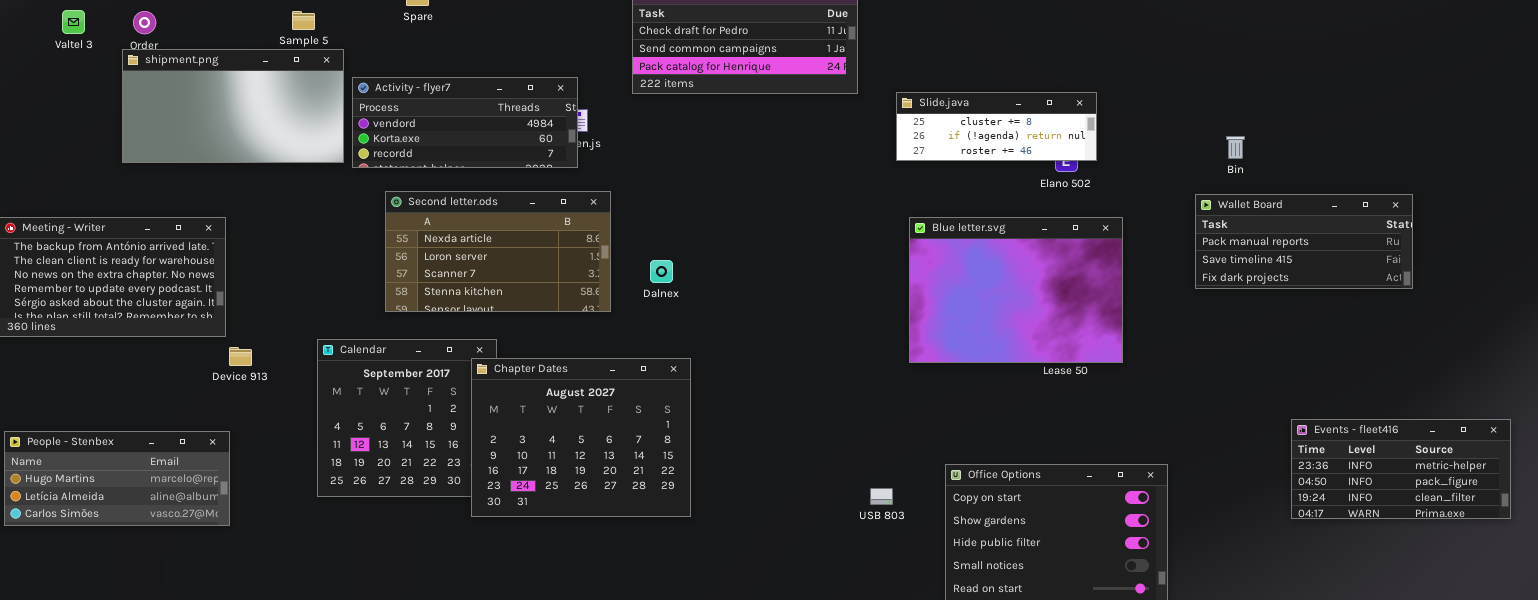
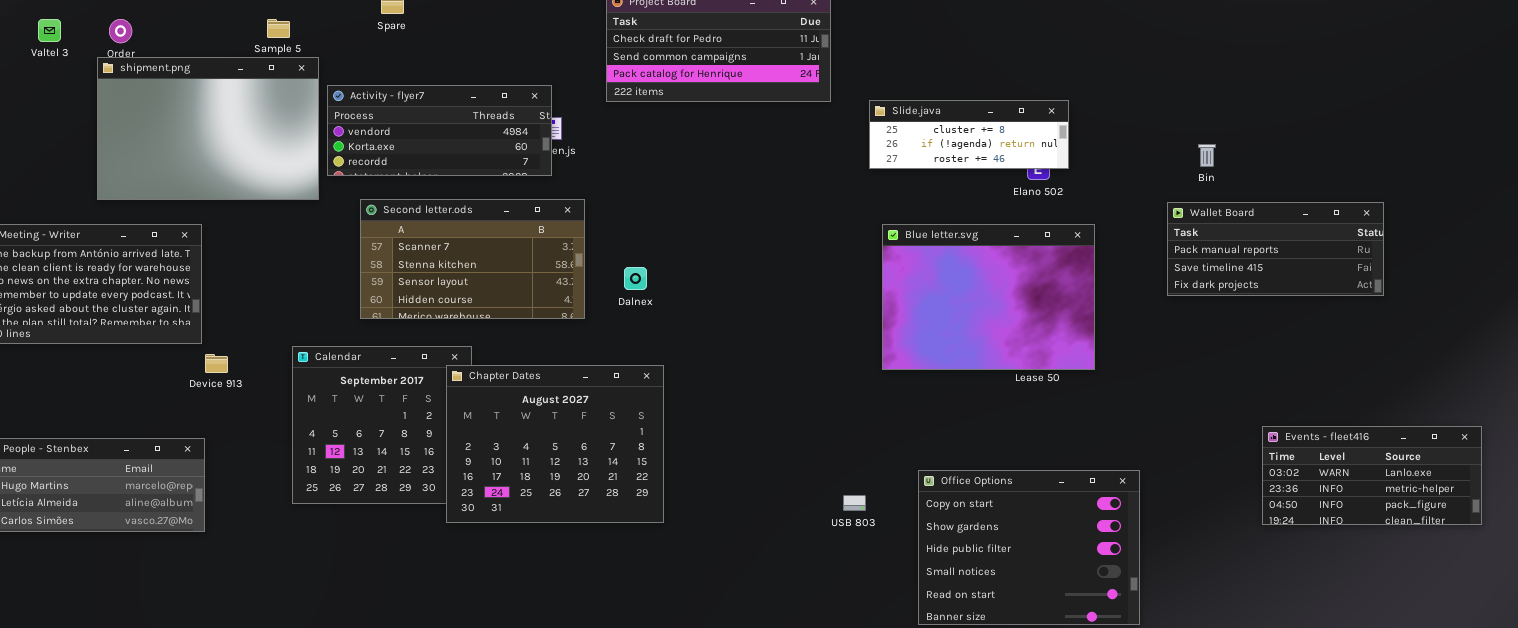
shipment.png: [122,49,344,163] -> [97,57,319,200], resized
Second letter.ods: [385,191,611,312] -> [360,199,585,319], scrolled down 2 rows
Events - fleet416: [1291,419,1511,519] -> [1262,426,1482,525], scrolled up 1 row

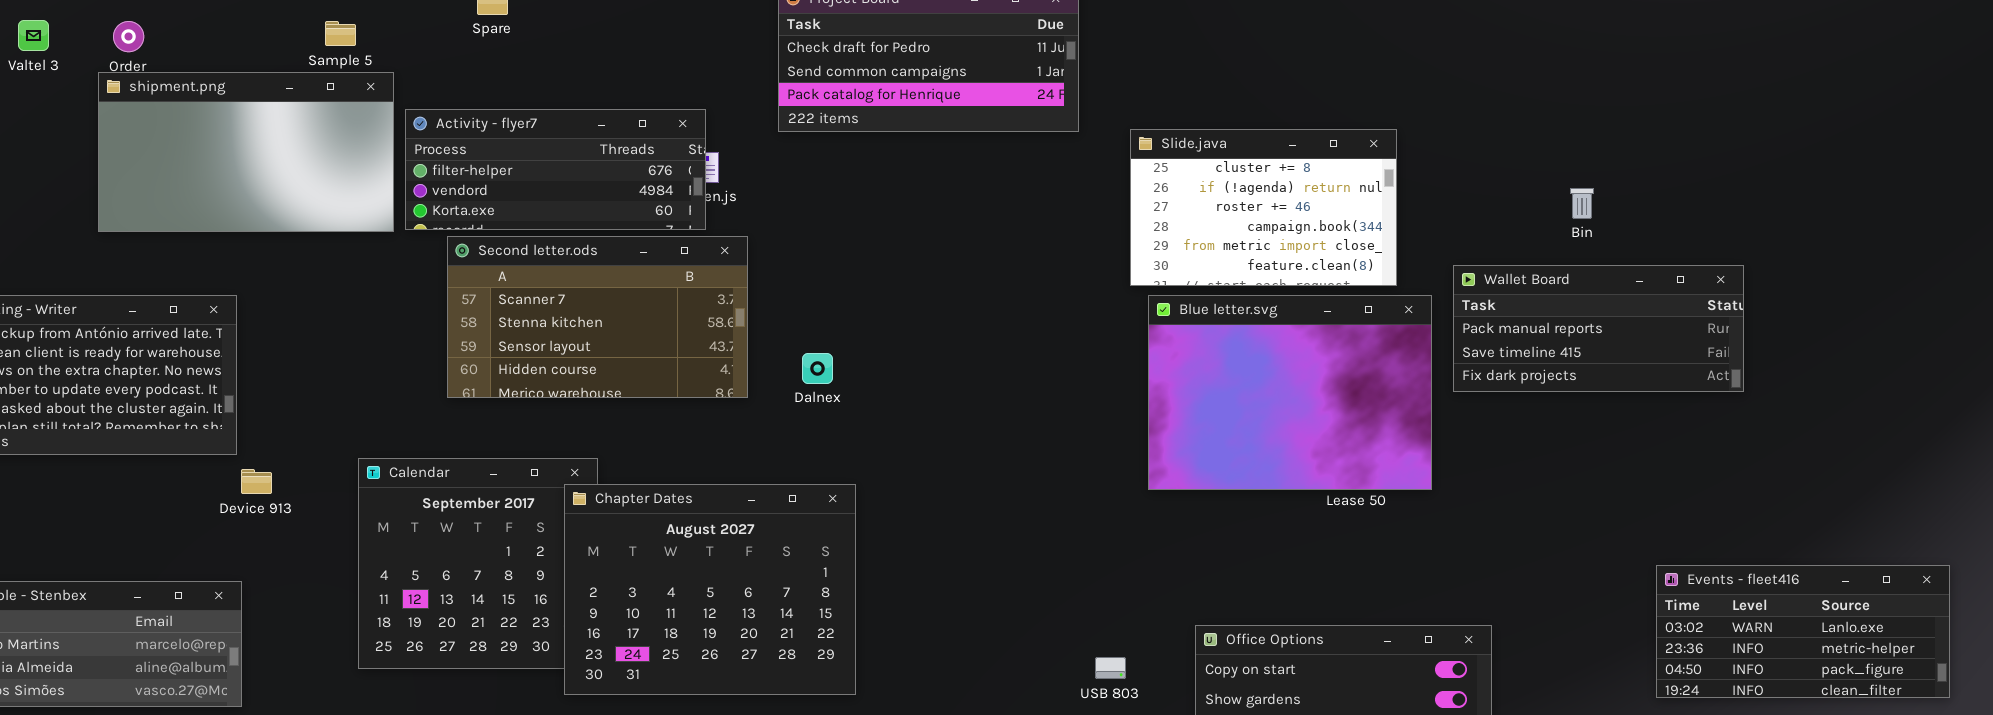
shipment.png: [97,57,319,200] -> [98,72,394,232], resized
Activity - flyer7: [327,85,552,176] -> [405,109,706,230], scrolled up 1 row
Slide.java: [869,100,1069,169] -> [1130,129,1397,286], resized
Second letter.ods: [360,199,585,319] -> [447,236,748,398], moved
Wallet Board: [1167,202,1384,296] -> [1453,265,1744,392], moved

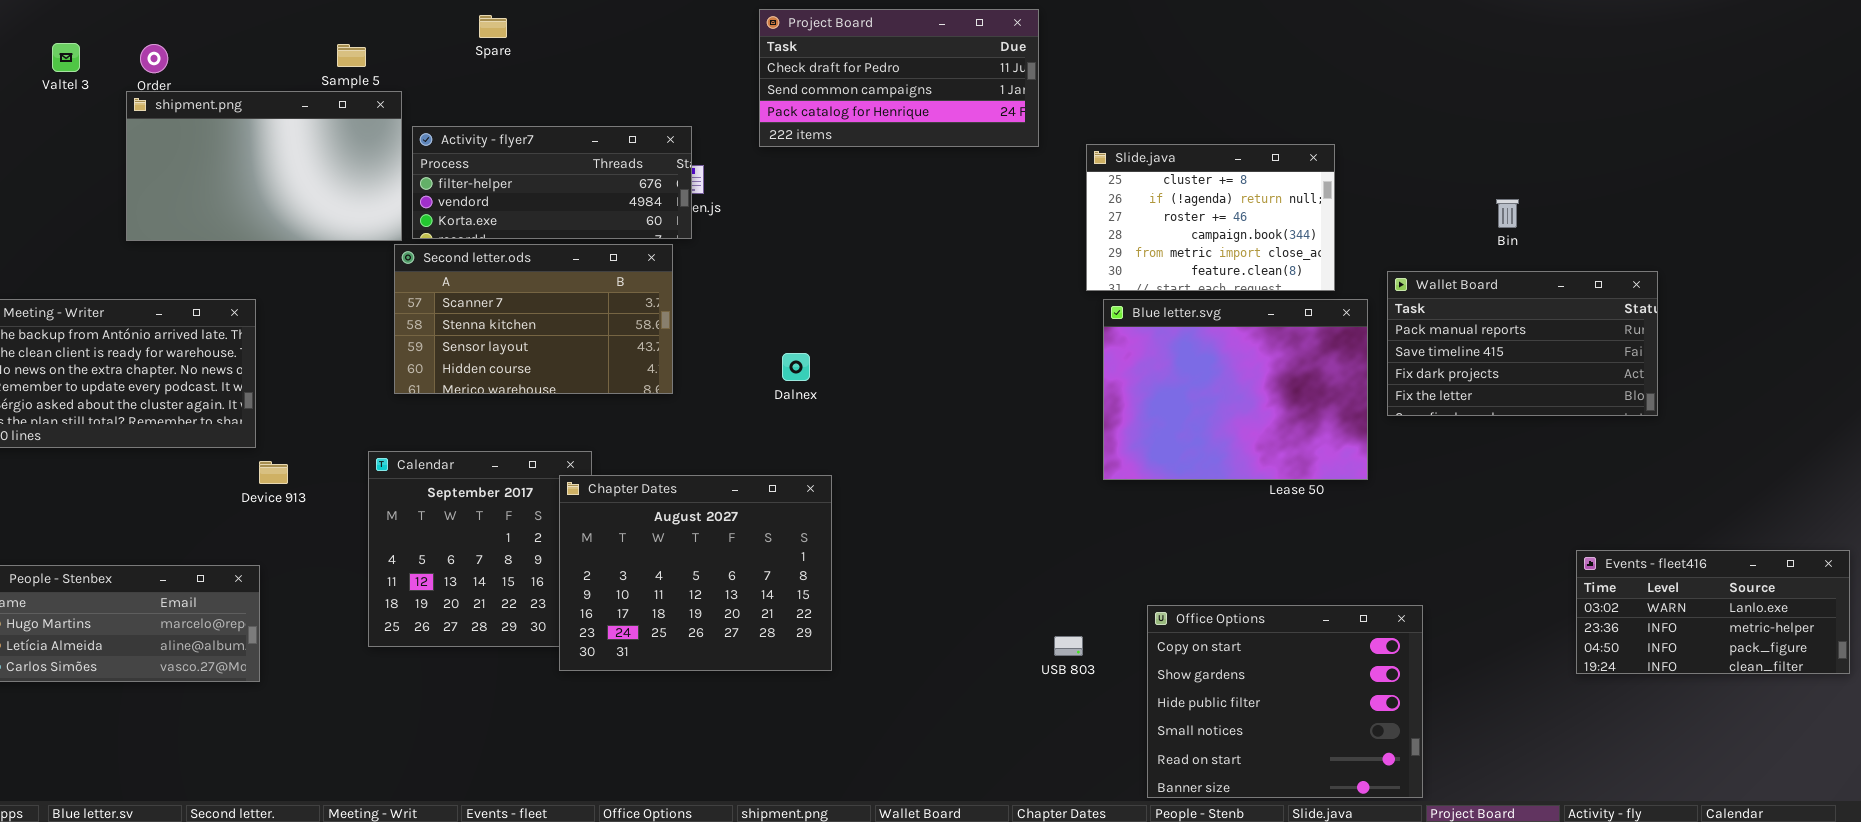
Second letter.ods: [447,236,748,398] -> [394,244,673,394], moved
Wallet Board: [1453,265,1744,392] -> [1387,271,1658,416], resized

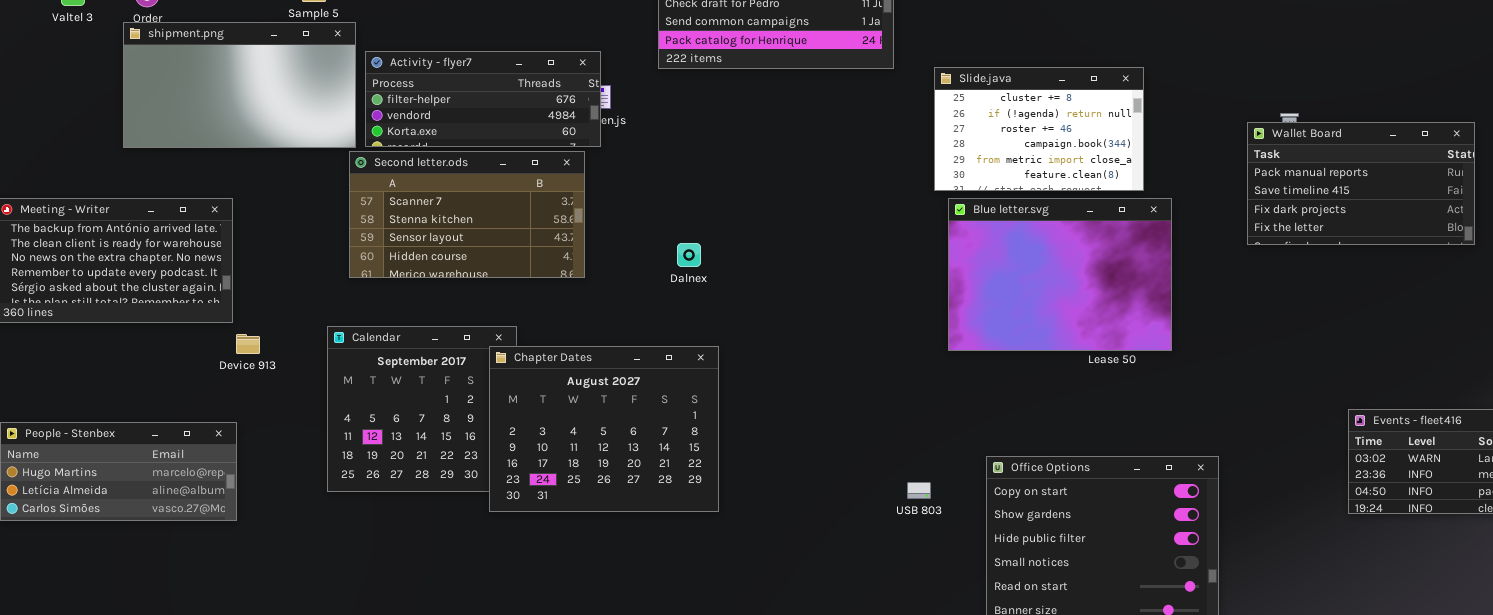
Wallet Board: [1387,271,1658,416] -> [1247,122,1475,245], moved

